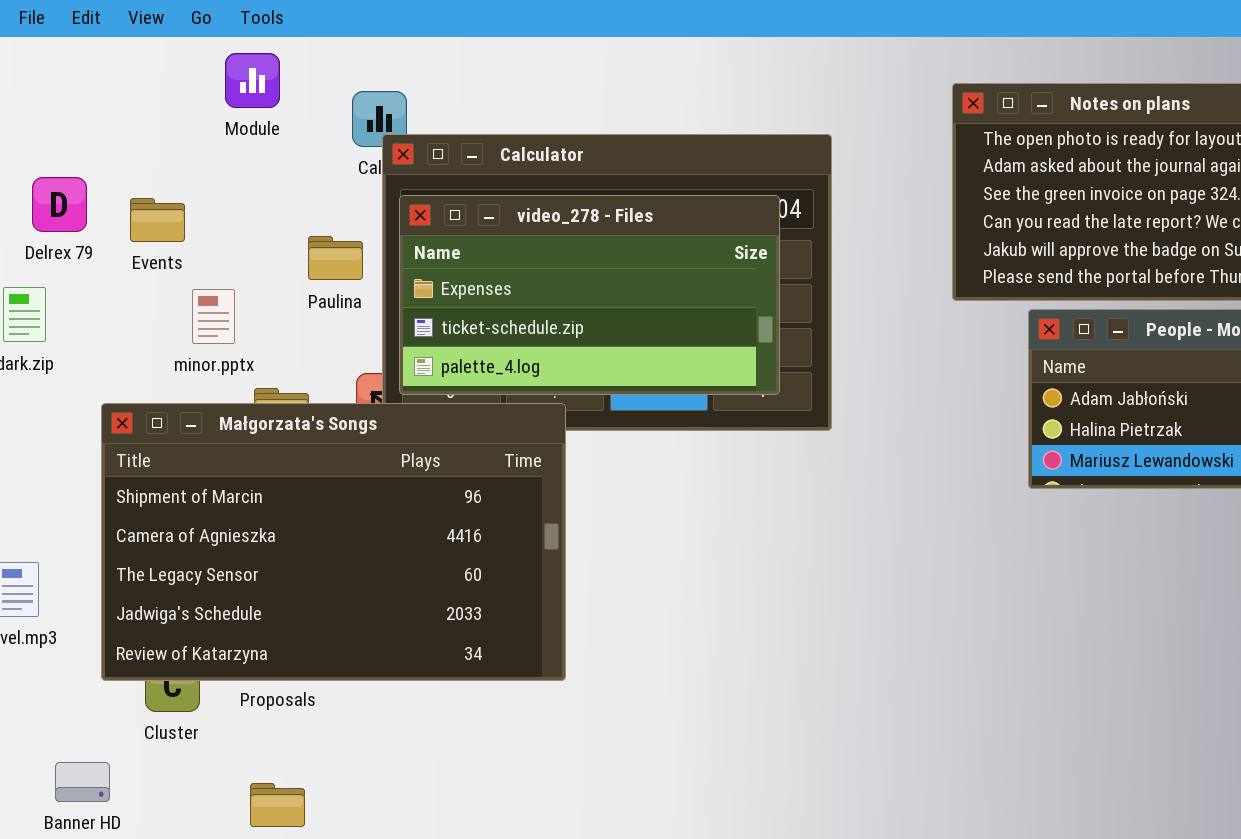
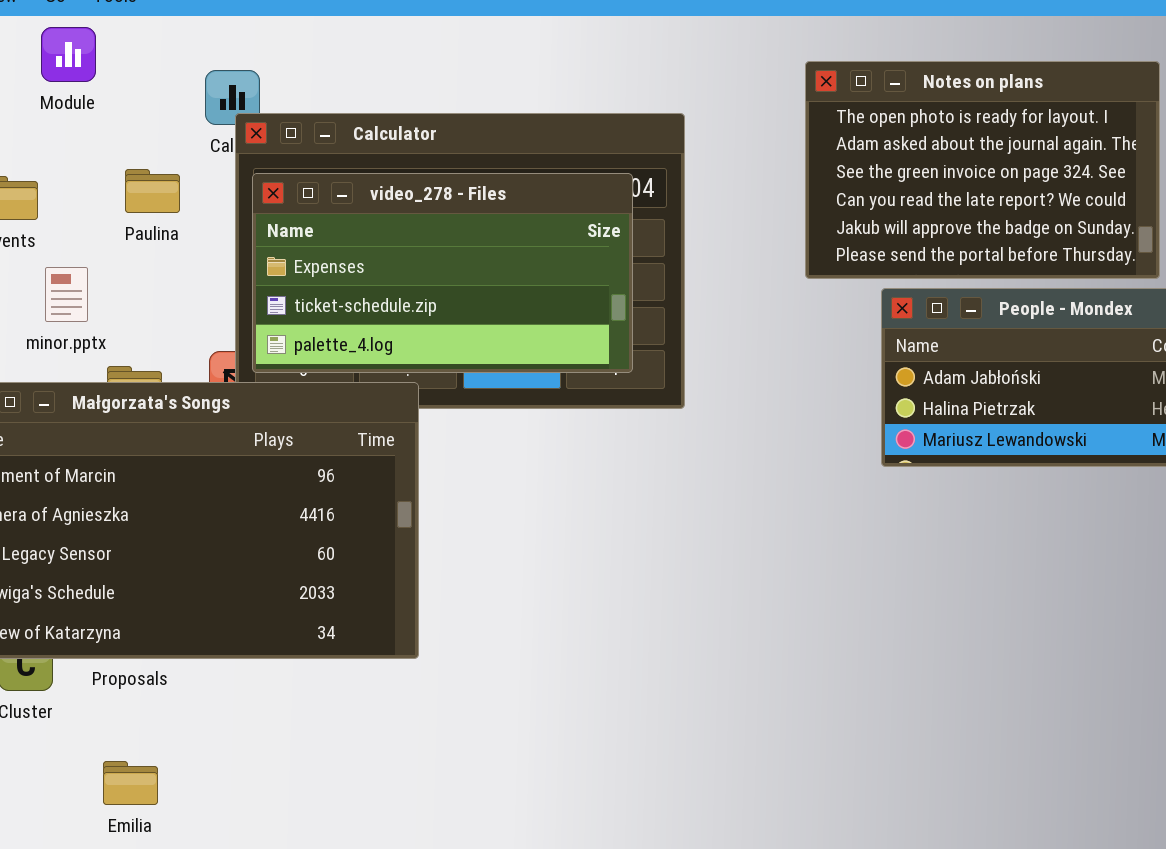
Module: [225,53,280,108] -> [41,27,96,82], moved
Paulina: [308,236,363,280] -> [125,169,180,213], moved

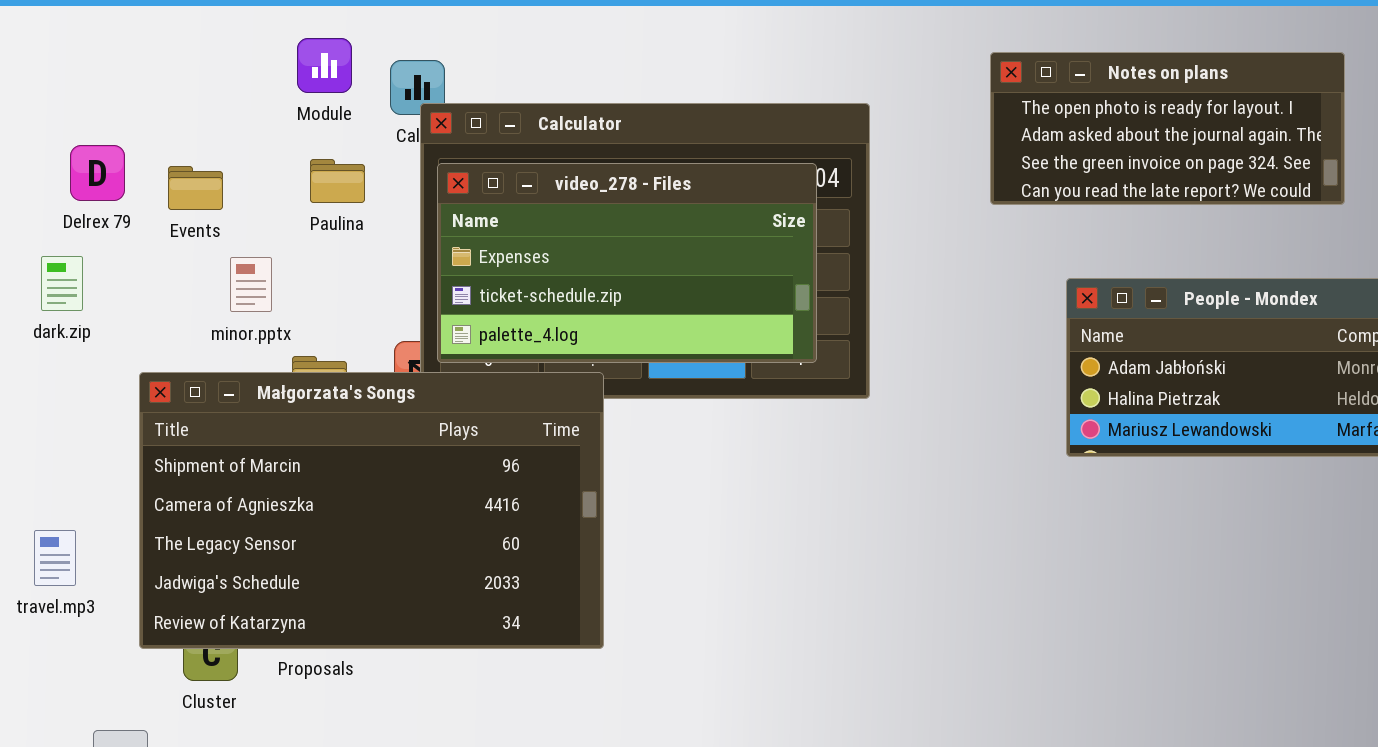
Module: [41,27,96,82] -> [297,38,352,93], moved
Notes on plans: [805,61,1160,279] -> [990,52,1345,205], resized

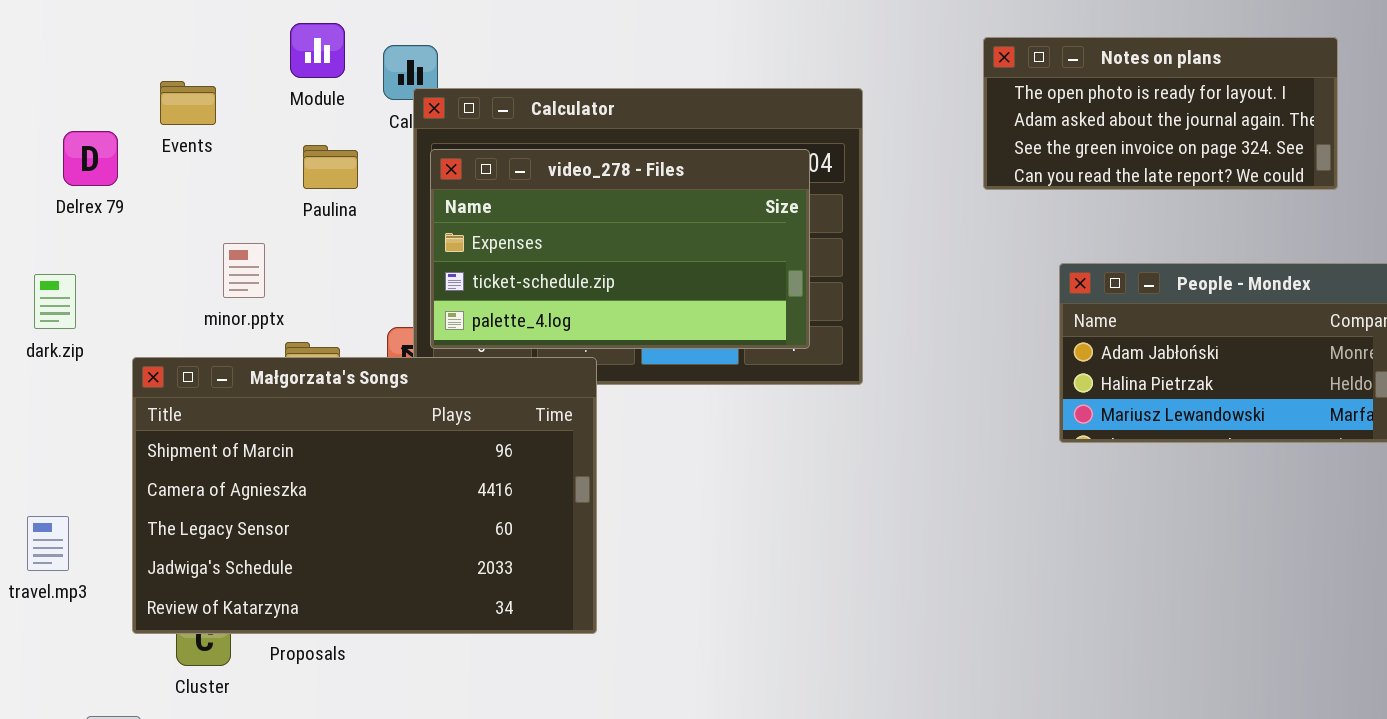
Events: [168,166,223,210] -> [160,81,216,125], moved
dark.zip: [41,256,83,311] -> [34,274,76,329], moved

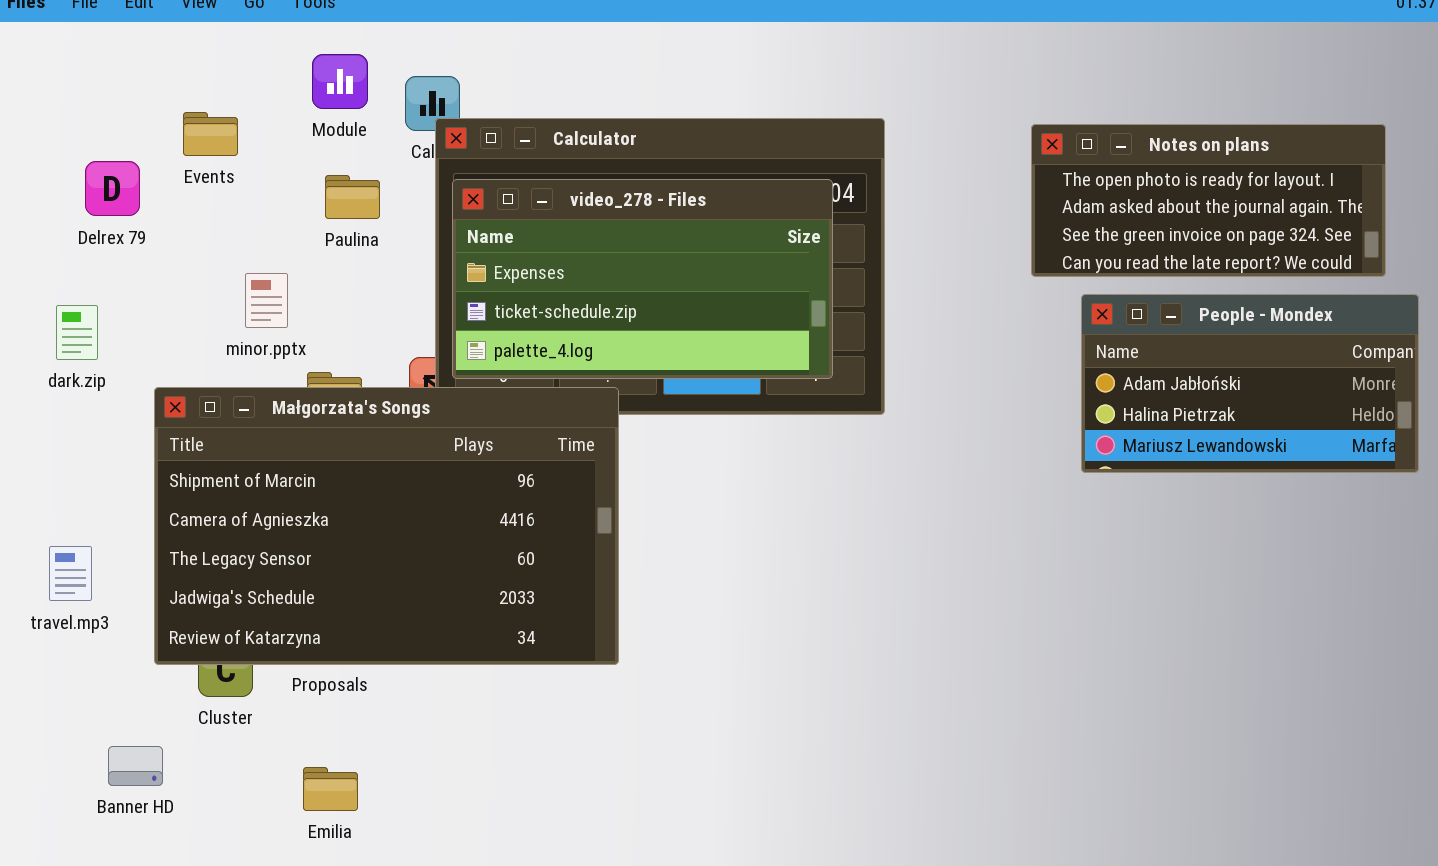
Notes on plans: [983,37,1338,190] -> [1031,124,1386,277], moved

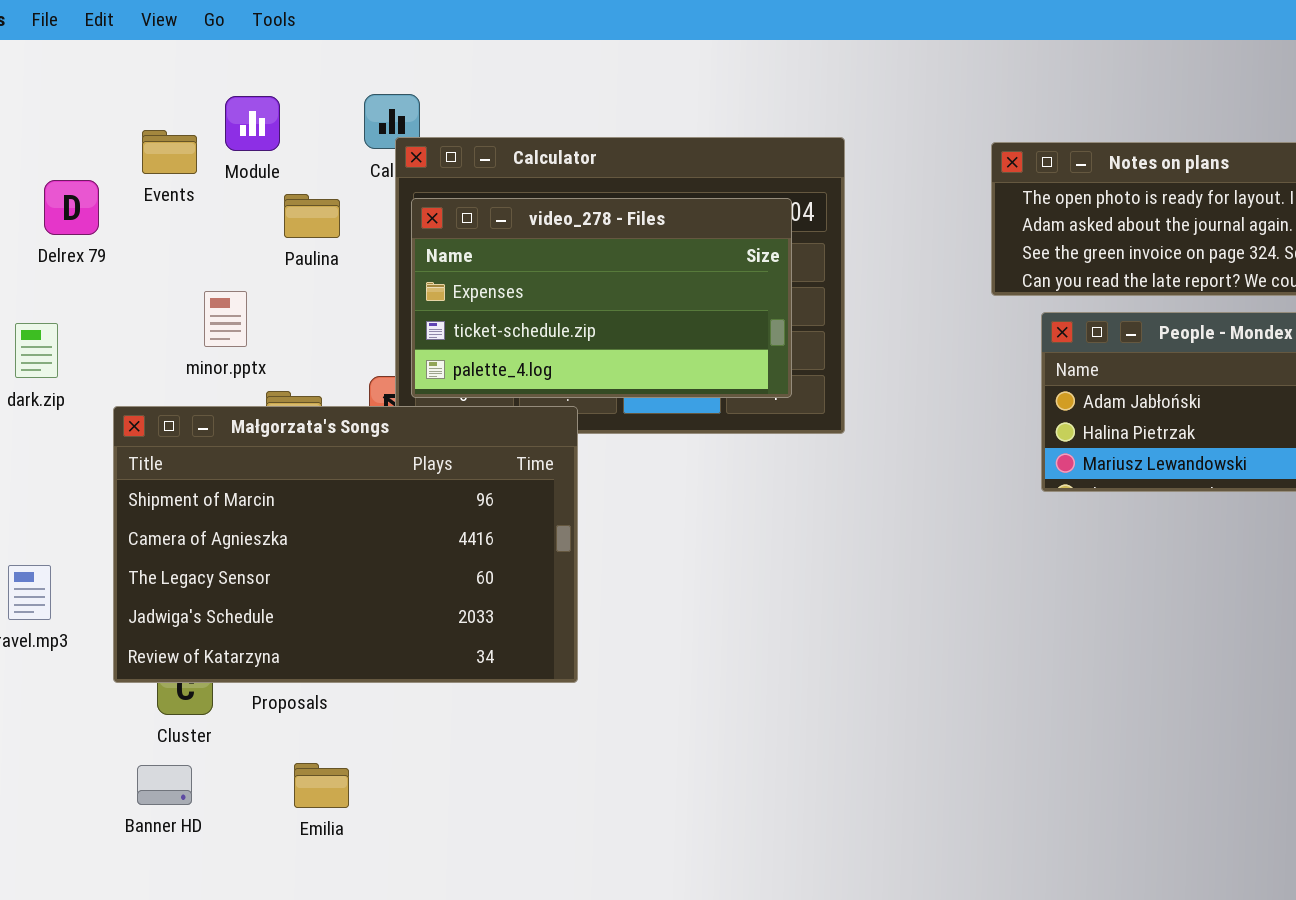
Module: [312,54,368,109] -> [225,96,280,151], moved
Banner HD: [108,746,163,786] -> [137,765,192,805], moved
Emilia: [303,767,358,811] -> [294,763,349,808], moved

